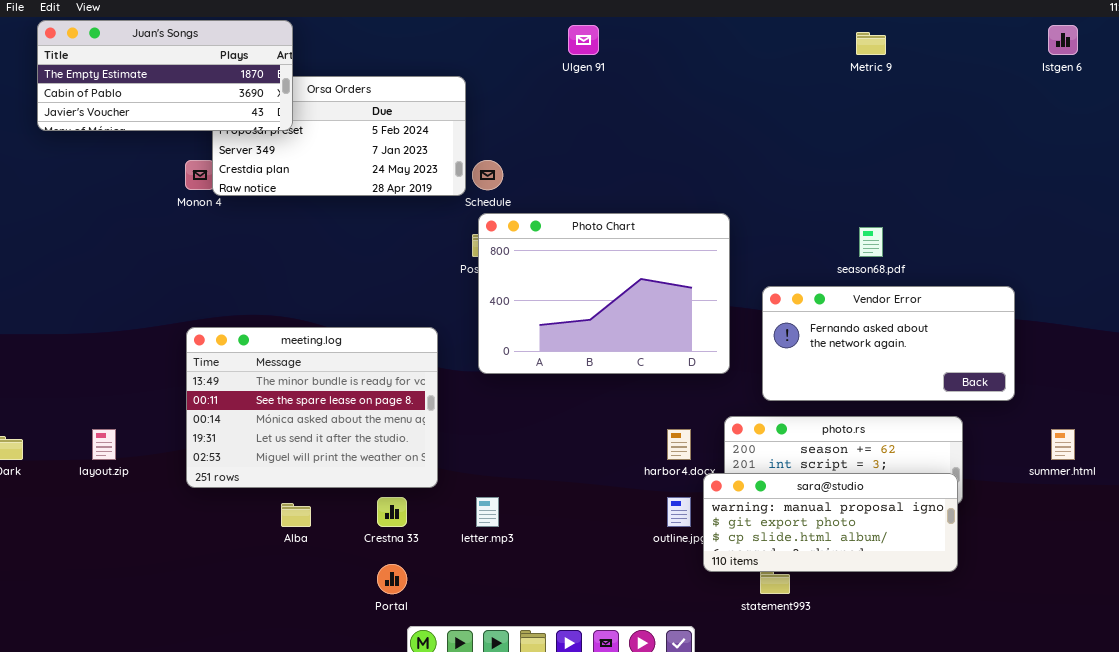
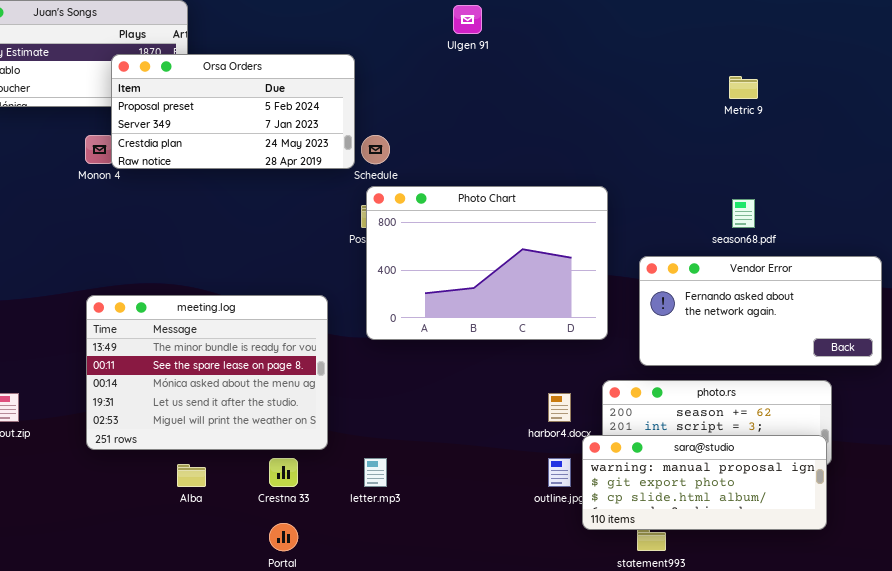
Metric 9: [856,32,886,55] -> [729,76,758,99], moved
Orsa Orders: [212,76,466,196] -> [111,54,355,169], raised

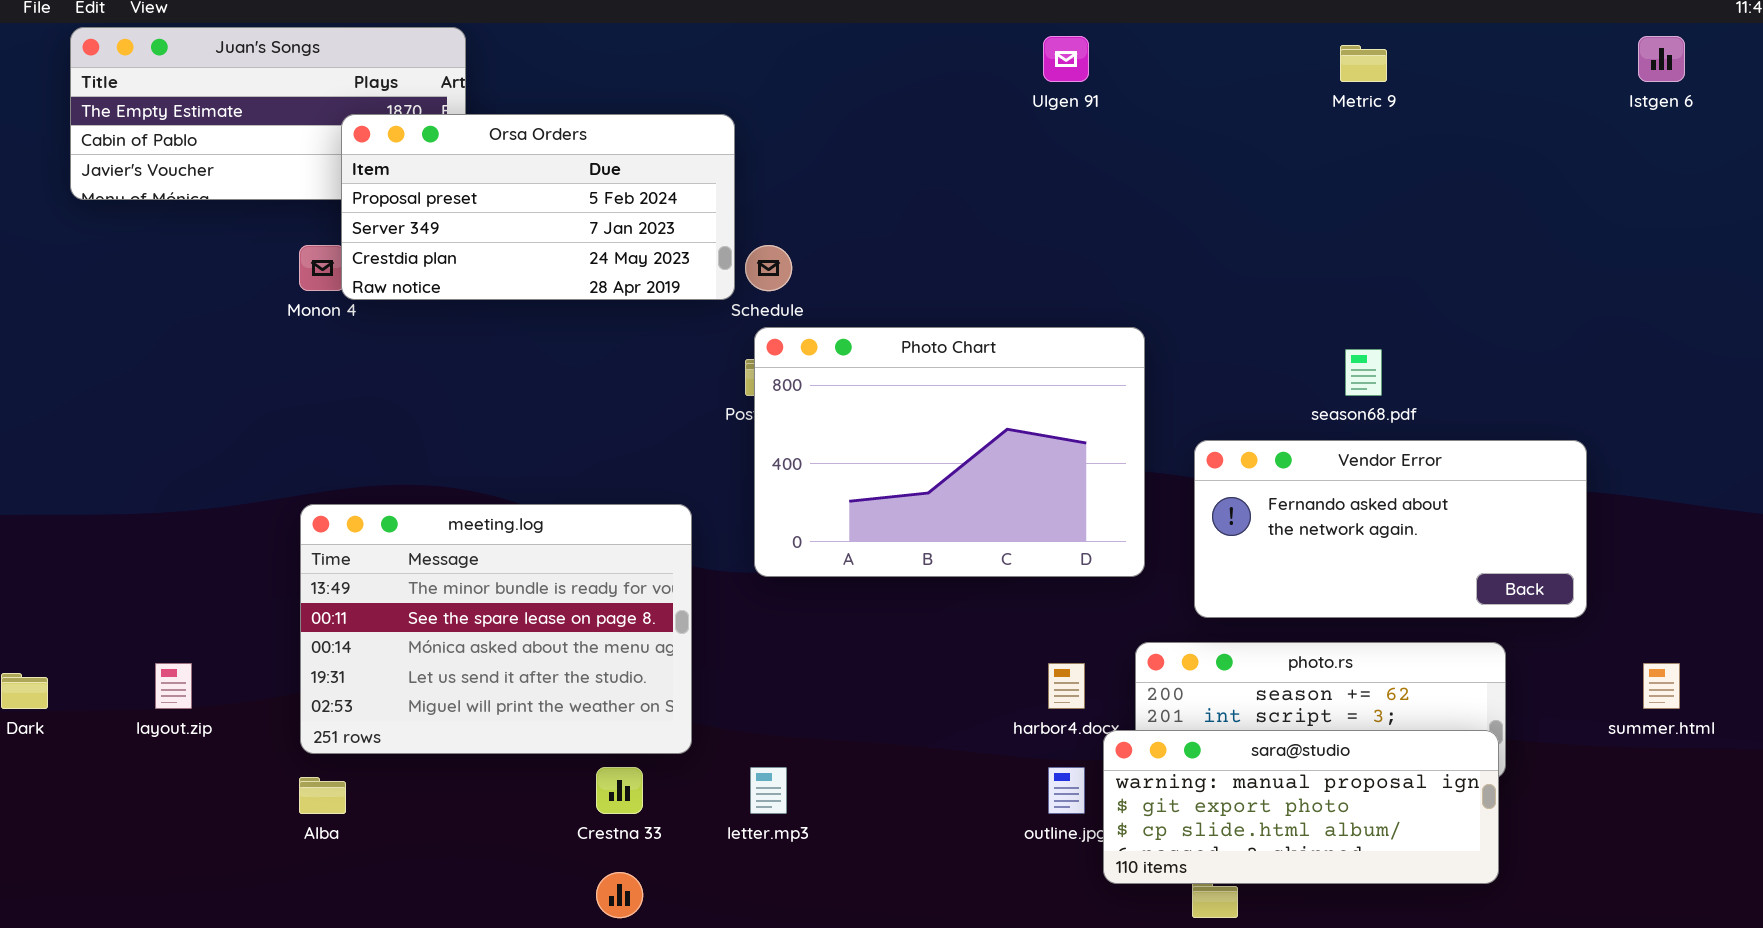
Ulgen 91: [453,5,482,34] -> [1043,36,1089,82], moved
Metric 9: [729,76,758,99] -> [1340,45,1387,82], moved
Alba: [177,464,206,487] -> [299,777,346,814], moved

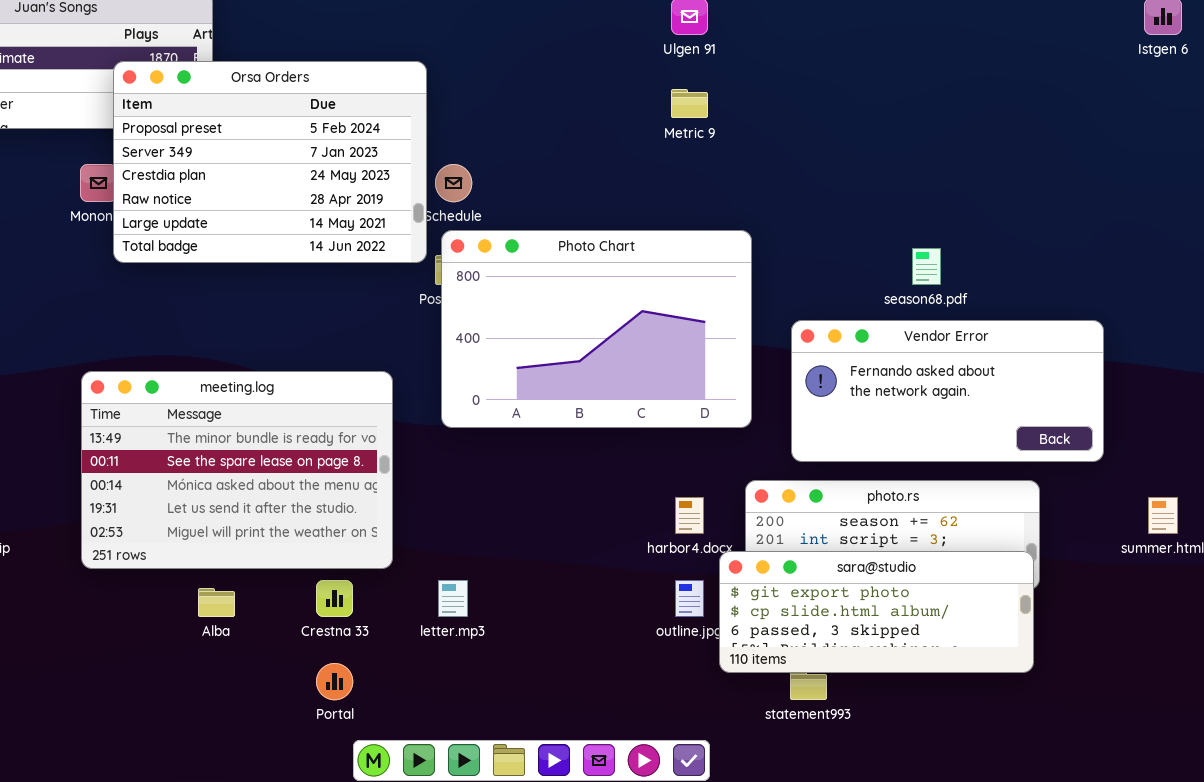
Metric 9: [1340,45,1387,82] -> [671,89,708,118], moved
Orsa Orders: [341,114,735,300] -> [113,61,427,263], resized
sara@studio: [1103,730,1499,884] -> [719,551,1034,673], scrolled down 1 row
Alba: [299,777,346,814] -> [198,588,235,617], moved

